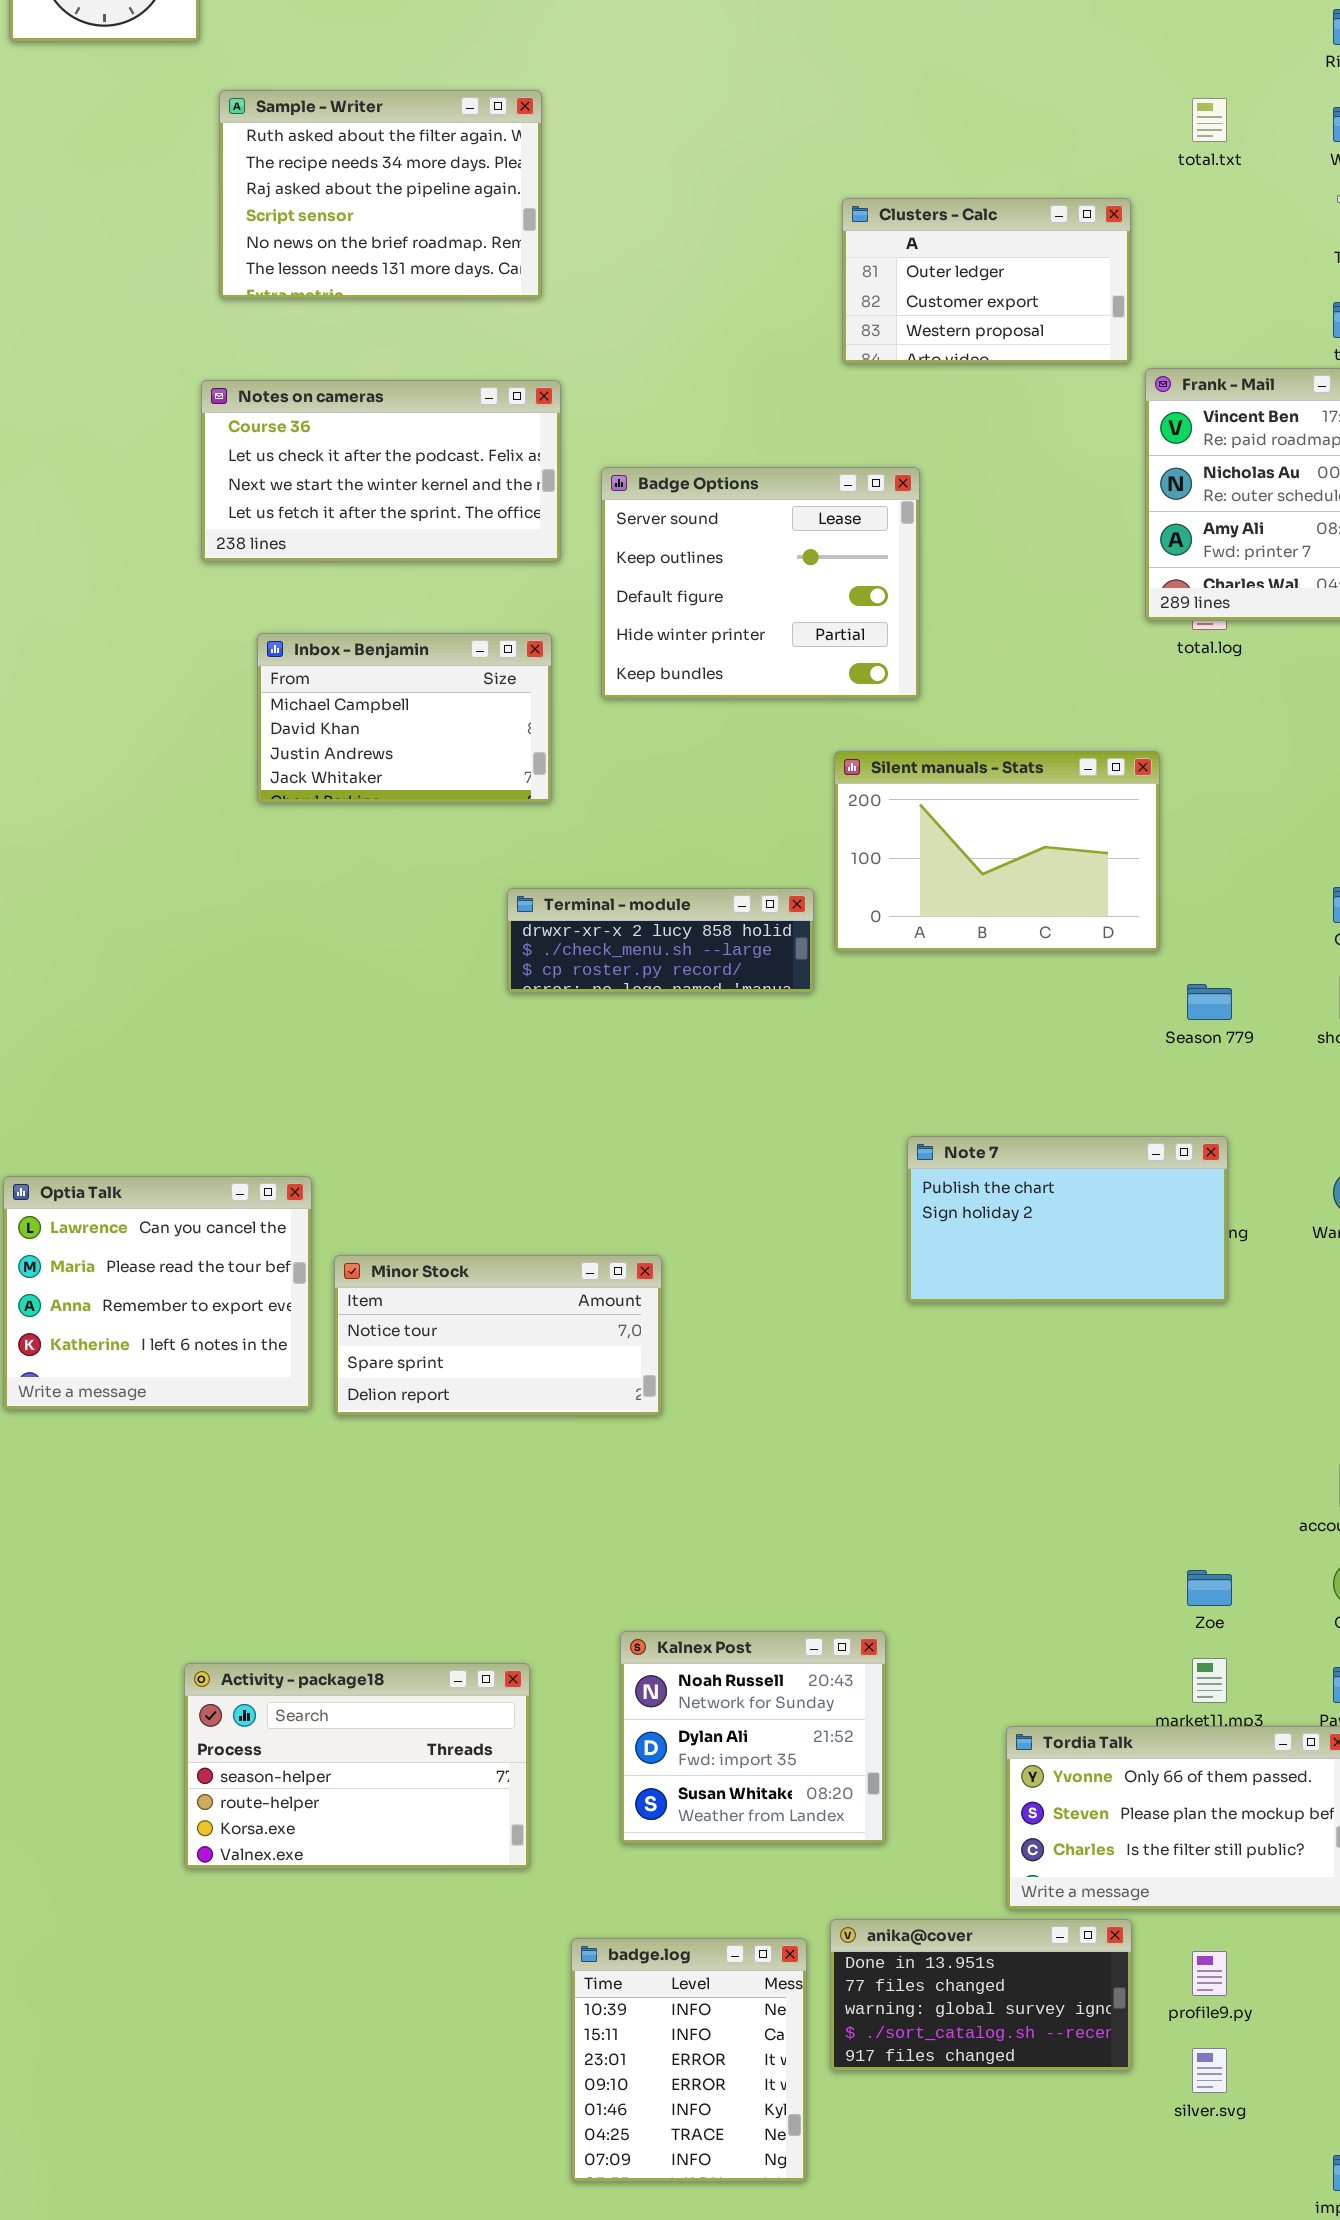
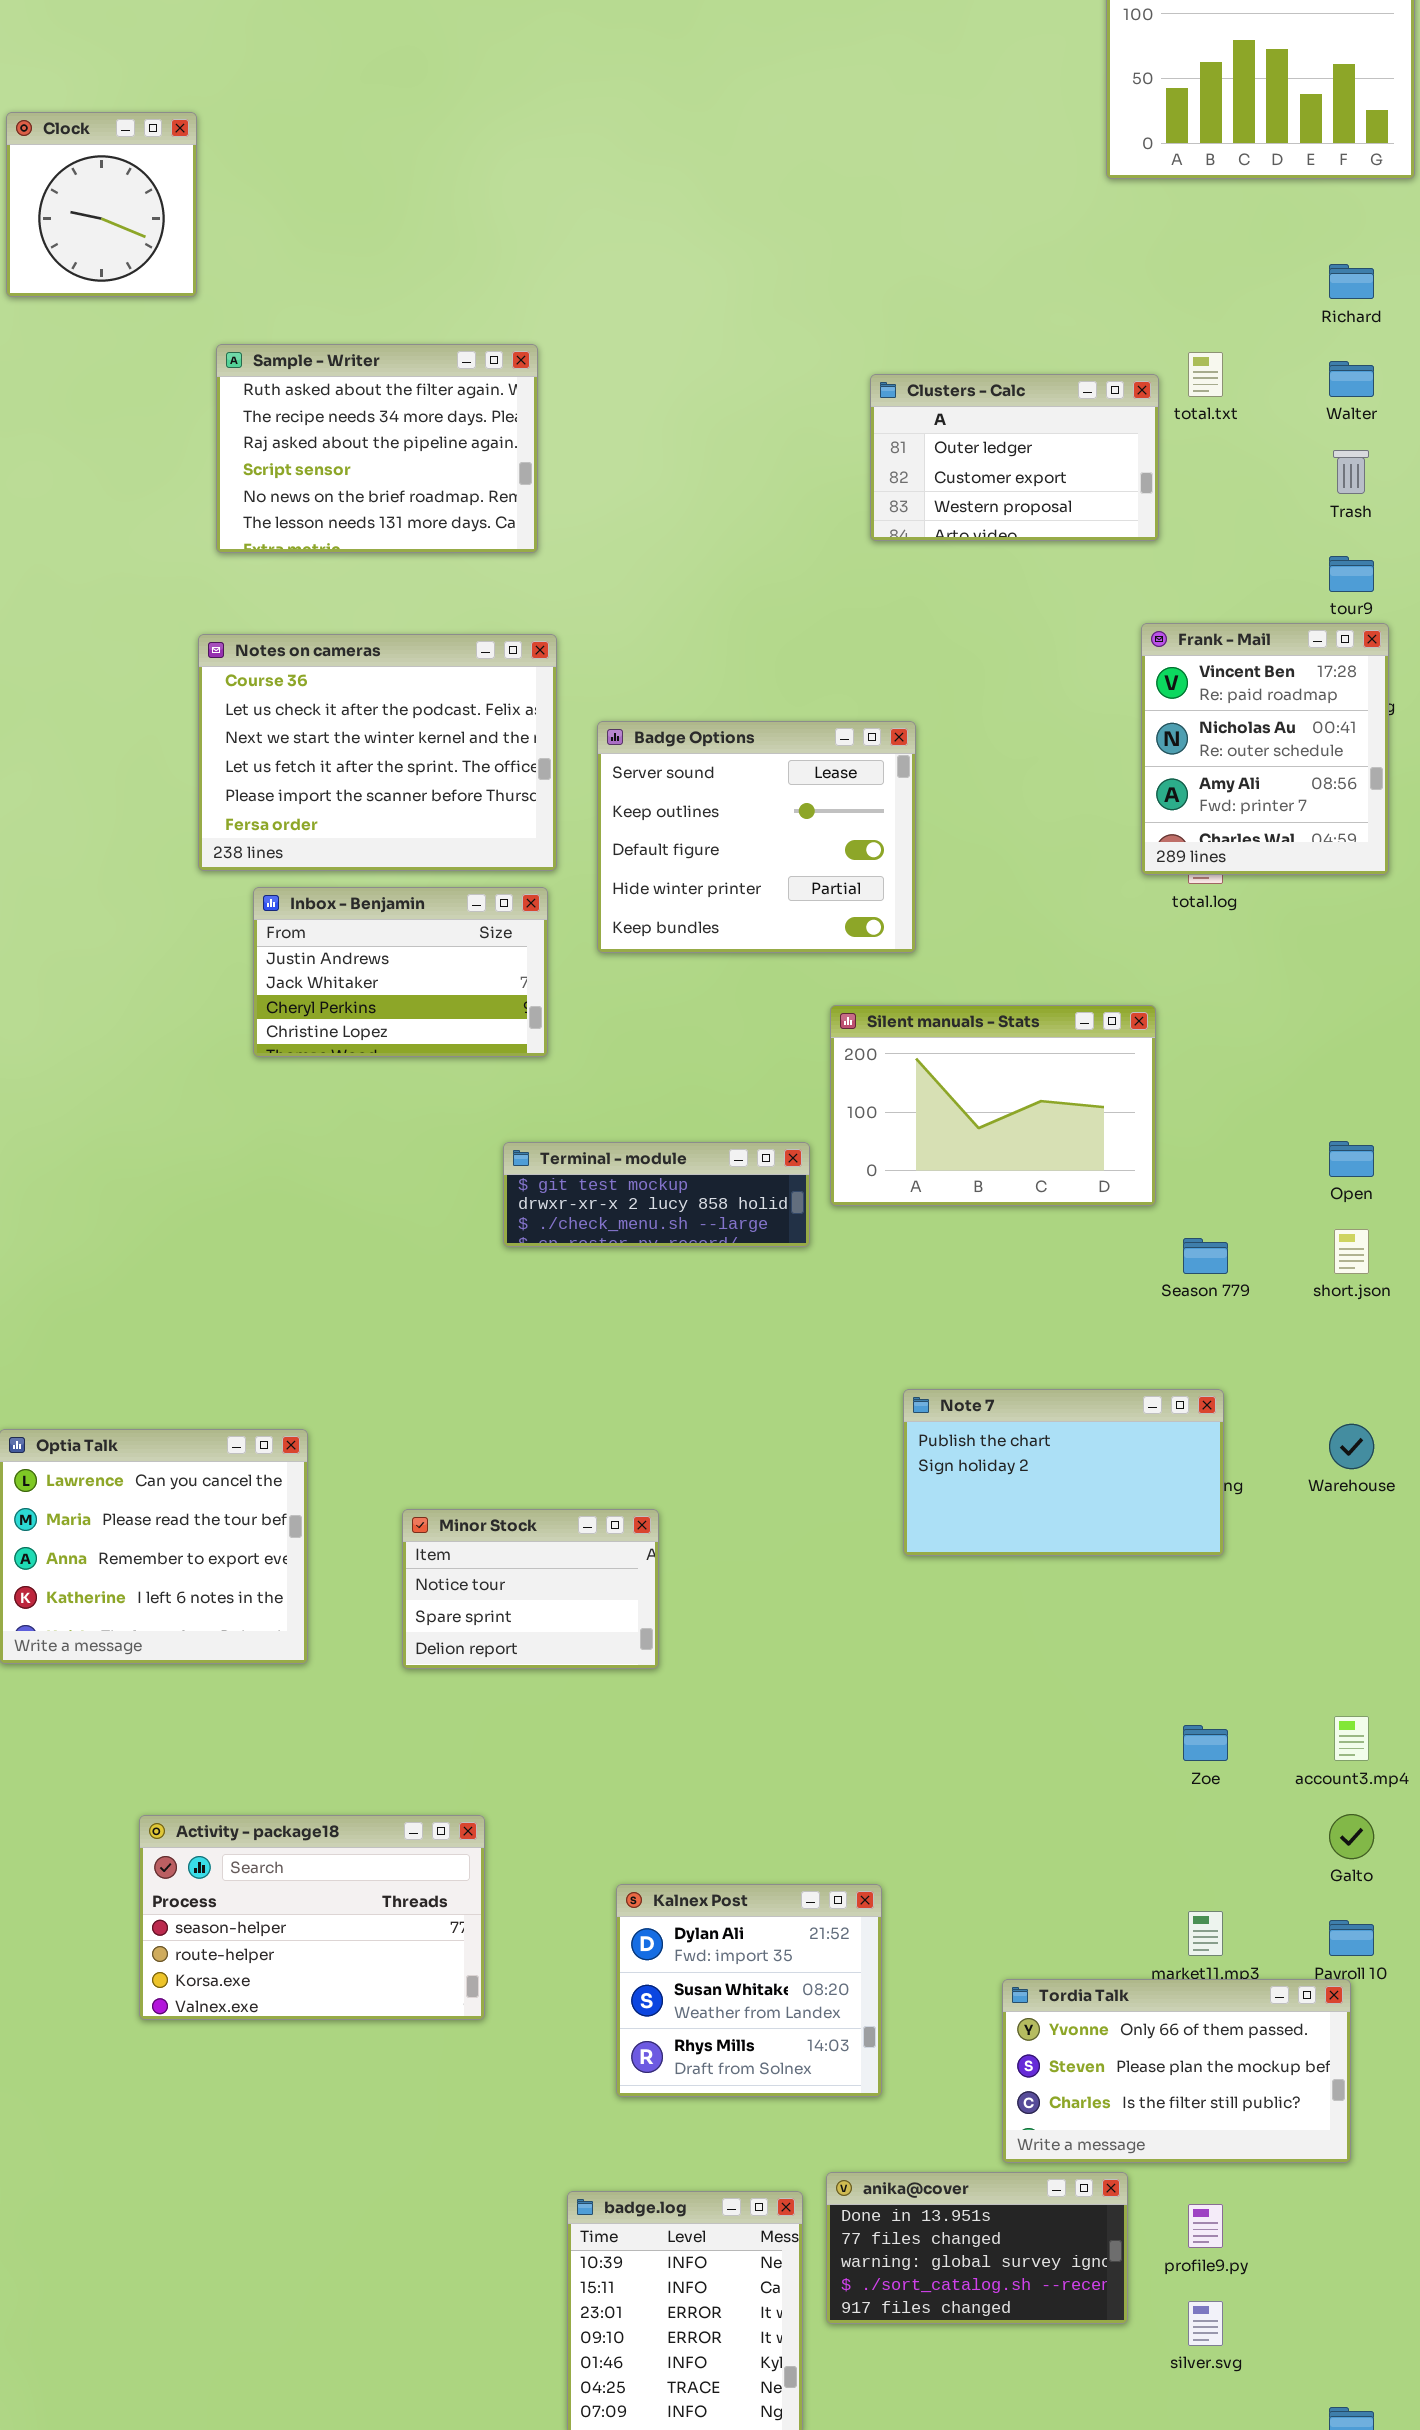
Clusters - Calc: [842,198,1131,364] -> [870,374,1159,541], moved
Notes on cameras: [201,380,561,562] -> [198,634,557,871], resized
Inbox - Benjamin: [257,633,552,803] -> [253,887,548,1057], scrolled down 2 rows
Terminal - module: [507,888,814,993] -> [503,1142,810,1247], scrolled up 1 row
Minor Stock: [334,1255,662,1416] -> [402,1509,659,1669], resized
Zoe: [1187,1570,1232,1606] -> [1183,1725,1228,1761], moved
Kalnex Post: [620,1631,886,1844] -> [616,1884,882,2097], scrolled down 1 row
Activity - package18: [184,1663,530,1869] -> [139,1815,485,2020], moved

